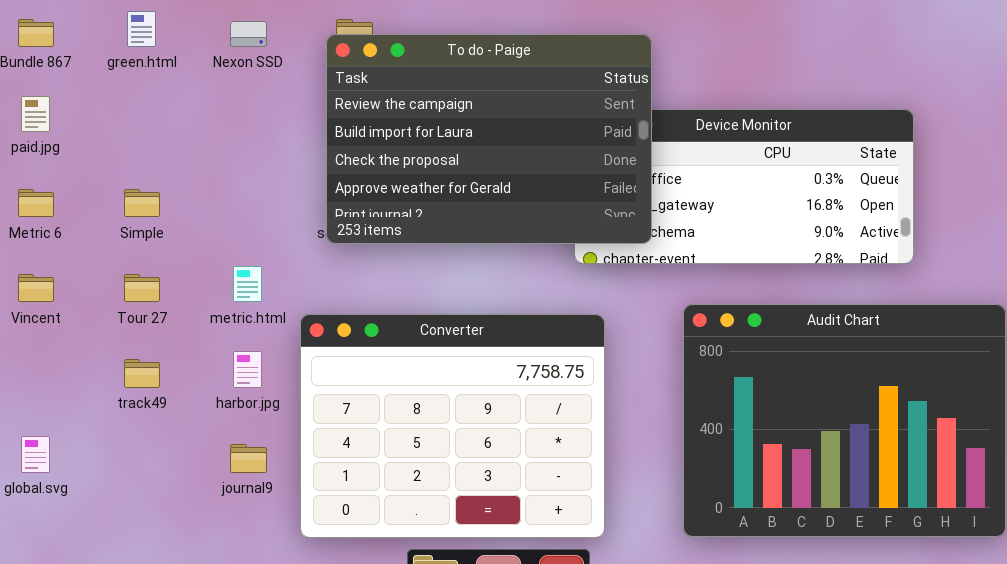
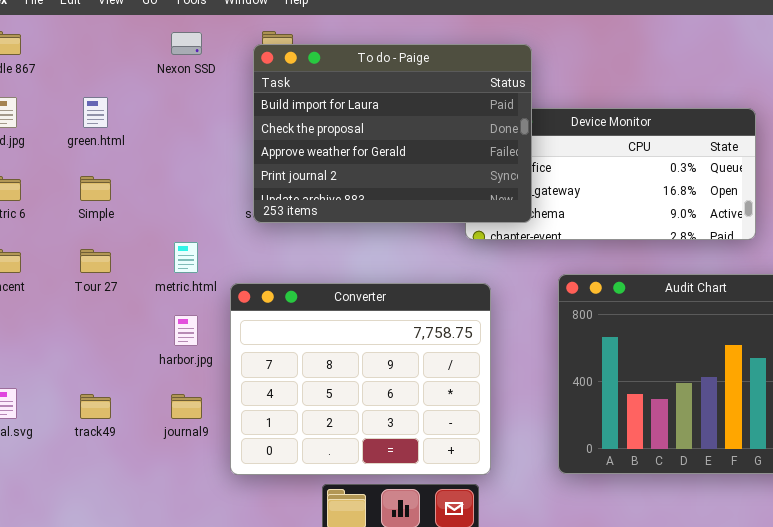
green.html: [127,11,156,47] -> [83,97,108,128], moved
To do - Paige: [326,34,652,244] -> [253,44,532,223], scrolled down 1 row
track49: [124,359,160,388] -> [80,394,111,419], moved

